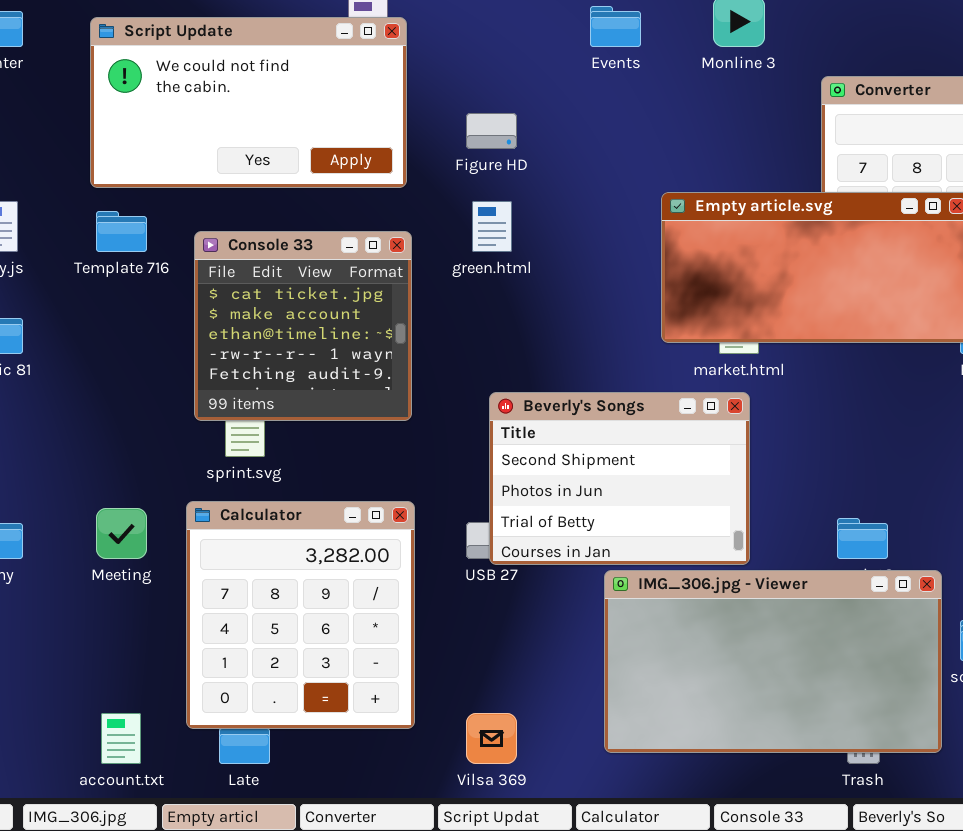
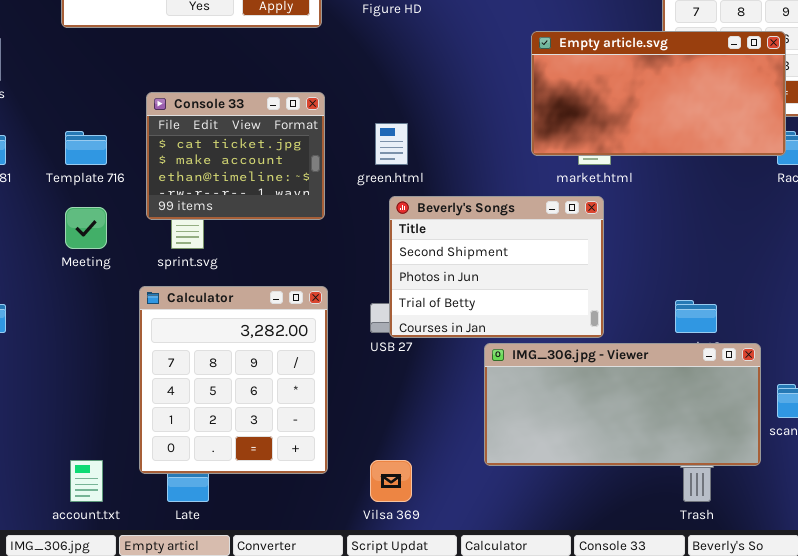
green.html: [472,201,512,252] -> [375,123,408,165], moved
Template 716: [96,211,147,252] -> [65,131,107,165], moved
Console 33: [194,231,412,421] -> [146,92,325,220], resized
Meeting: [96,508,147,559] -> [65,207,107,249], moved
IMG_306.jpg - Viewer: [604,570,942,753] -> [484,343,761,466], resized

